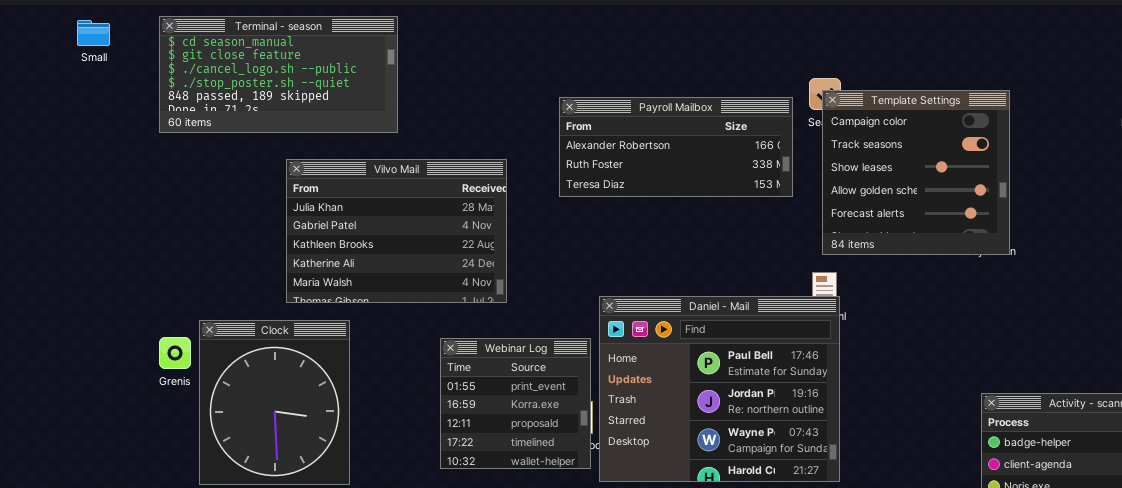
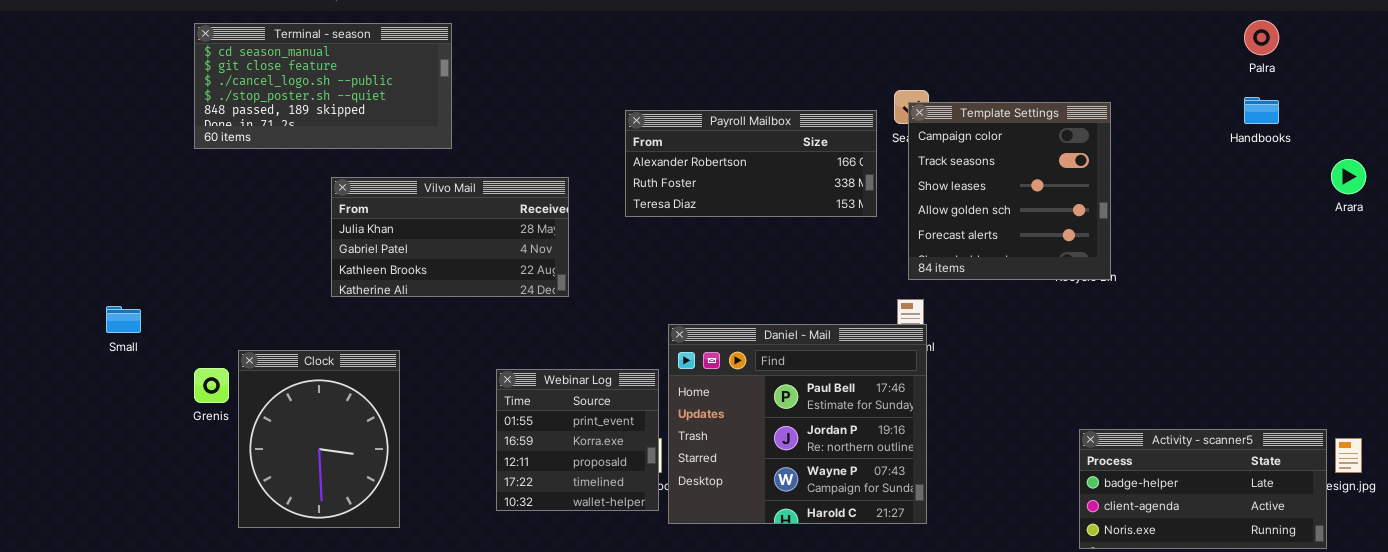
Small: [77,20,110,46] -> [106,306,141,333], moved
Vilvo Mail: [286,159,507,303] -> [331,177,569,297], resized

